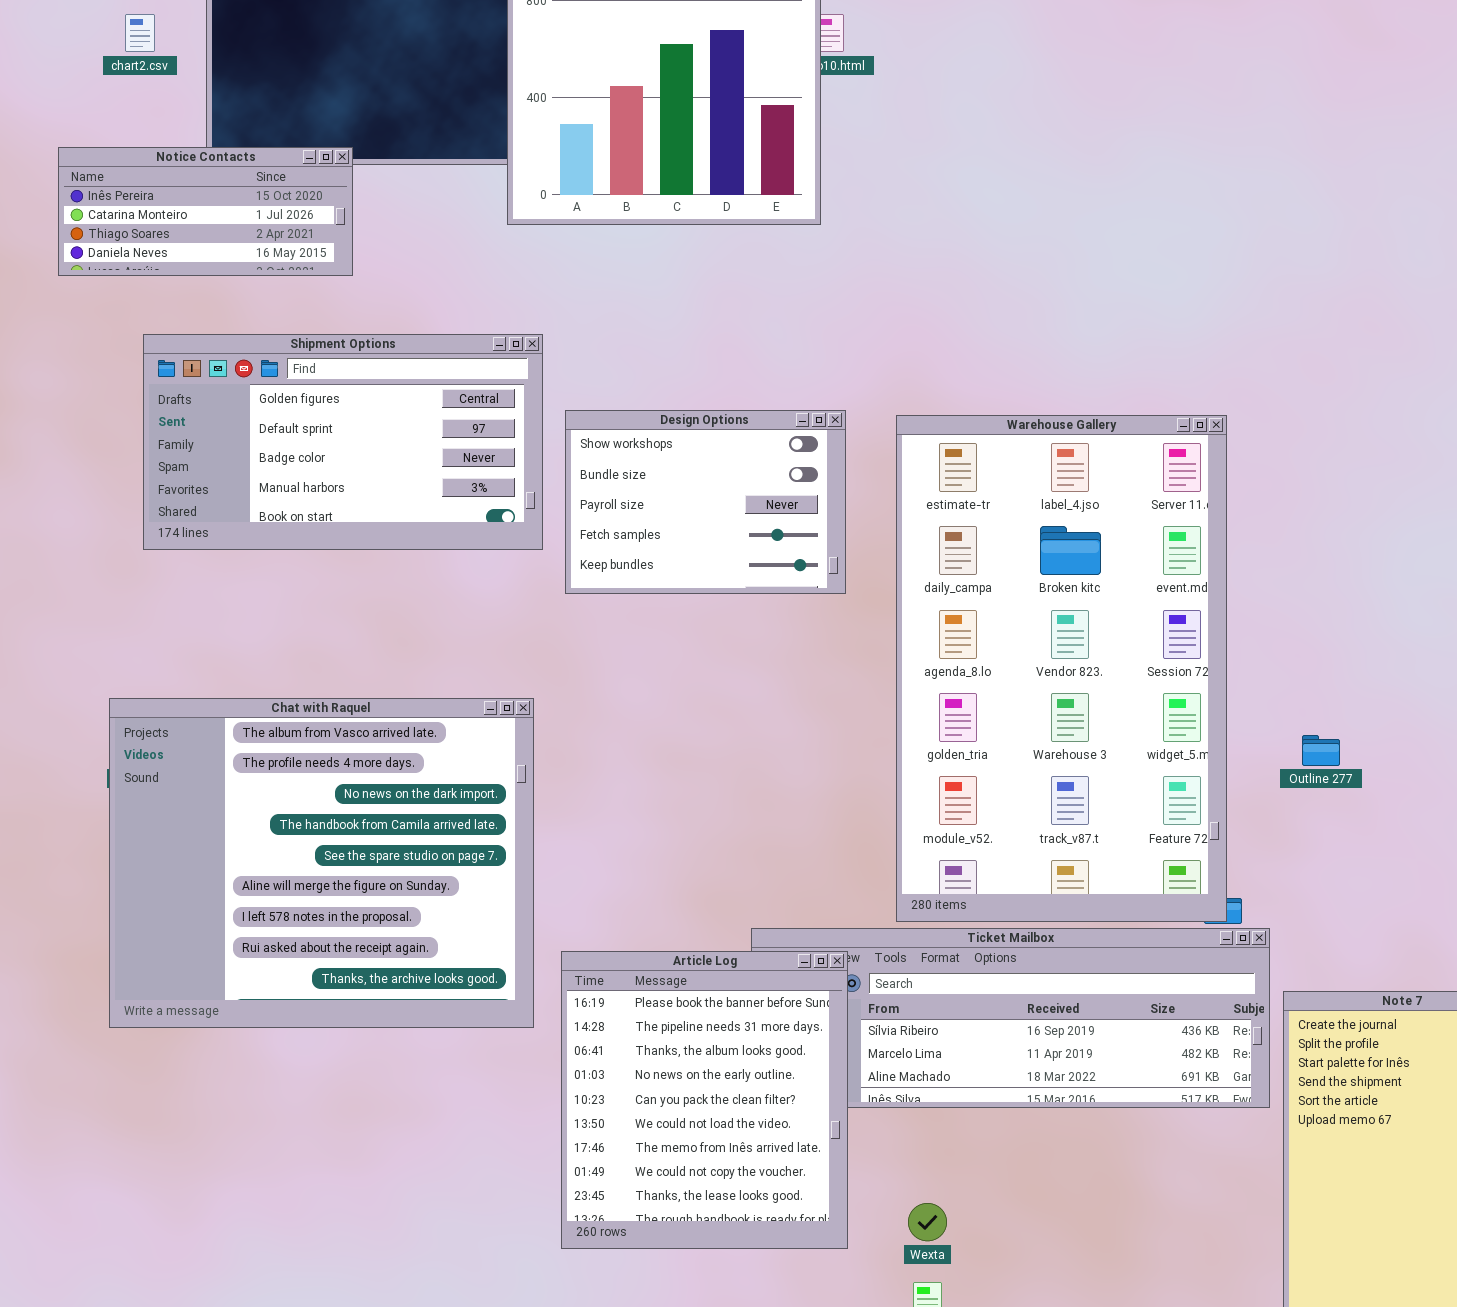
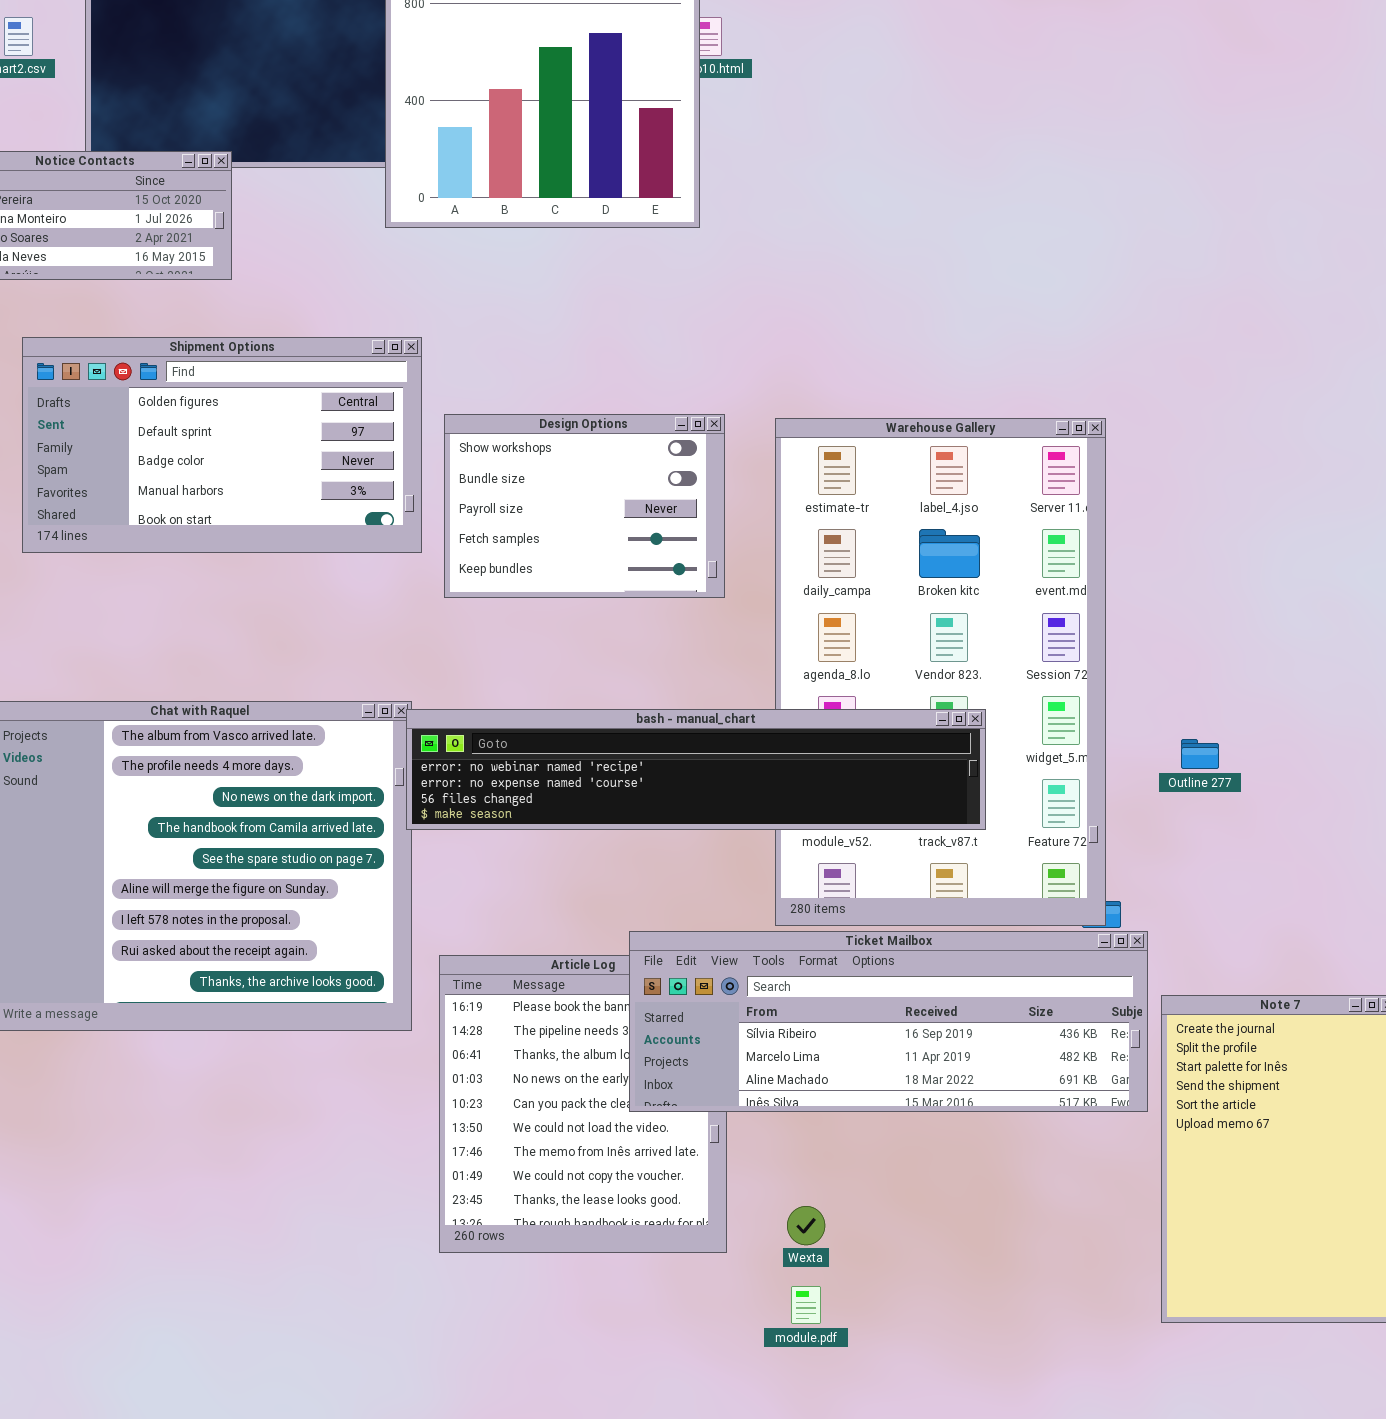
bash - manual_chart: none -> [406,709,986,830], opened
Ticket Mailbox: [751,928,1270,1108] -> [629,931,1148,1112], raised

